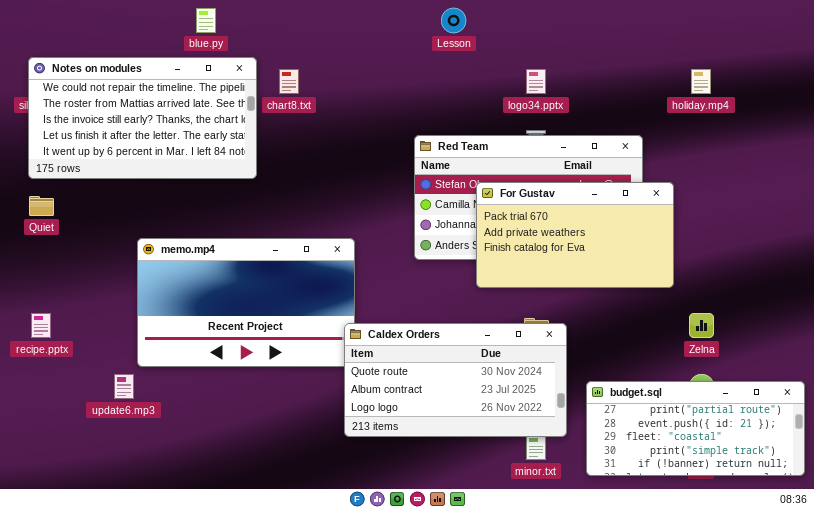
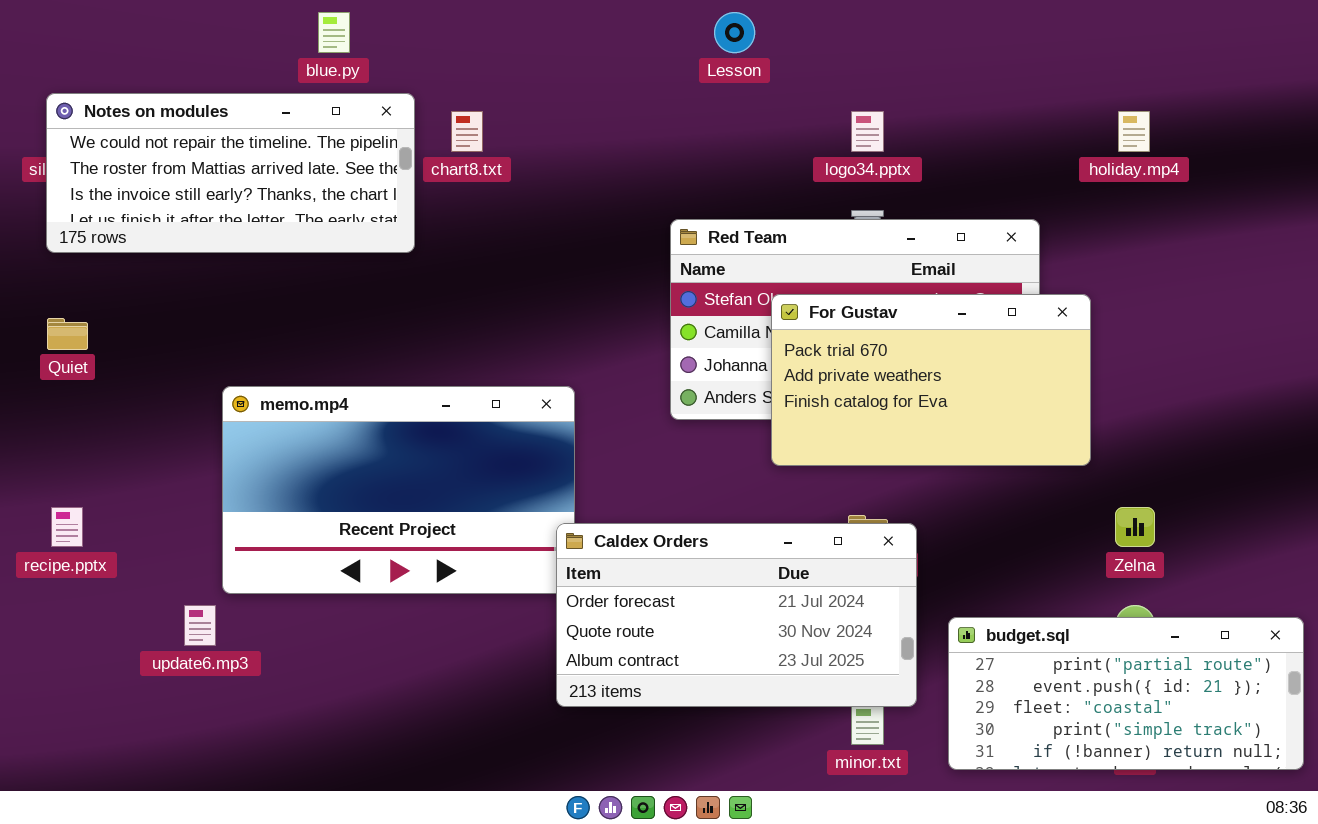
Notes on modules: [28,57,257,179] -> [46,93,415,253], resized
Caldex Orders: [344,323,567,437] -> [556,523,917,707], scrolled up 1 row

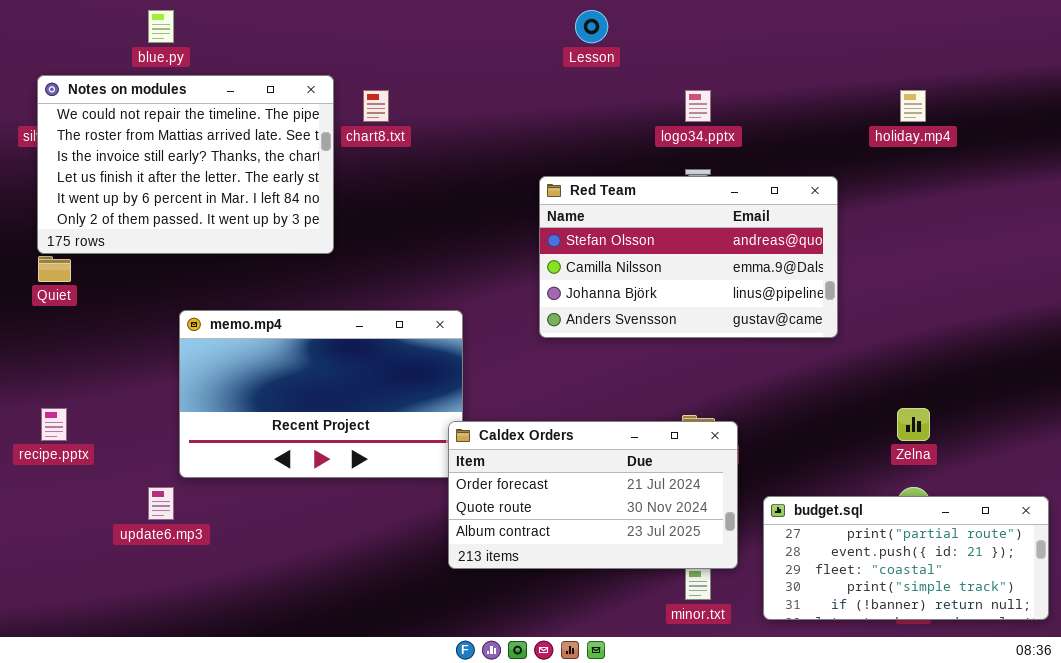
blue.py: [318,12,350,53] -> [148,10,174,43], moved
Notes on modules: [46,93,415,253] -> [37,75,334,254], resized
For Gustav: [771,294,1091,466] -> none, closed

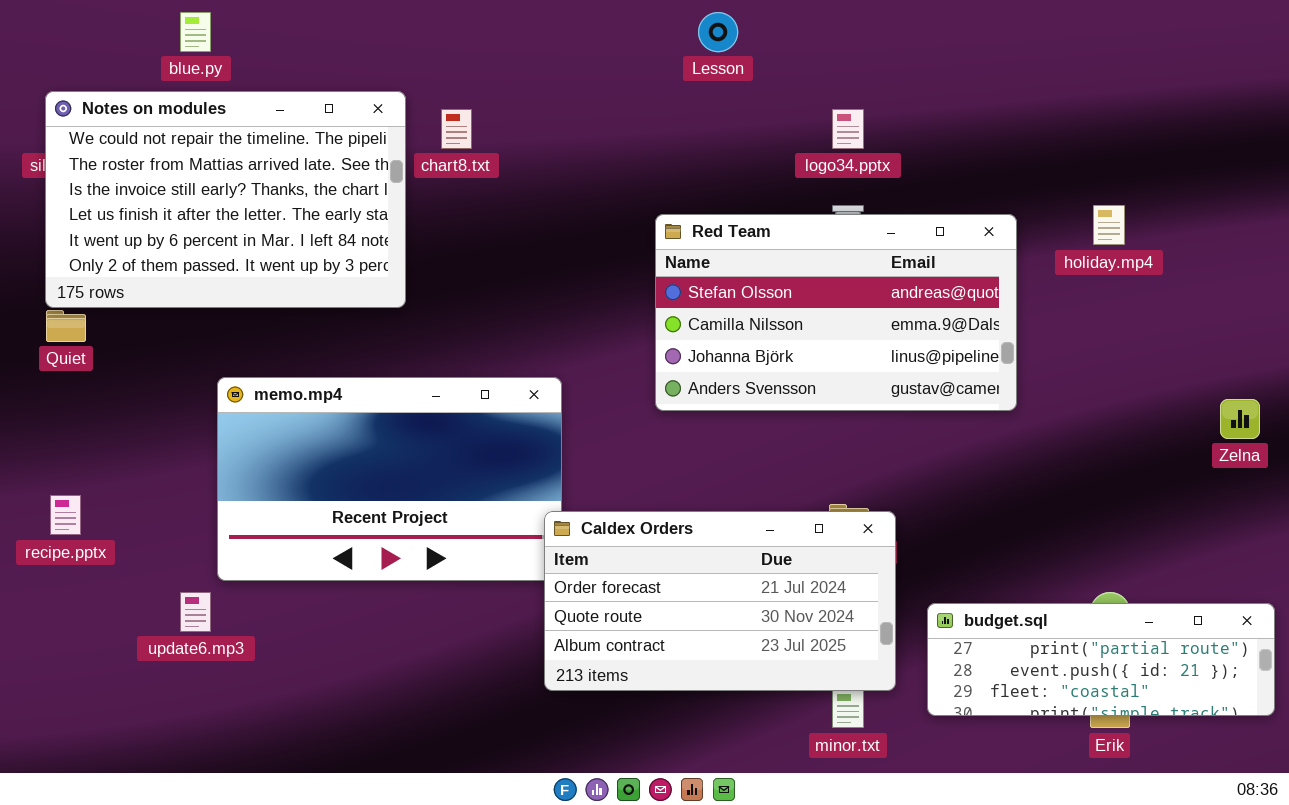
holiday.mp4: [900,90,926,122] -> [1093,205,1125,245], moved
Zelna: [897,408,930,441] -> [1220,399,1260,439], moved
budget.sql: [763,496,1049,620] -> [927,603,1275,716], resized

